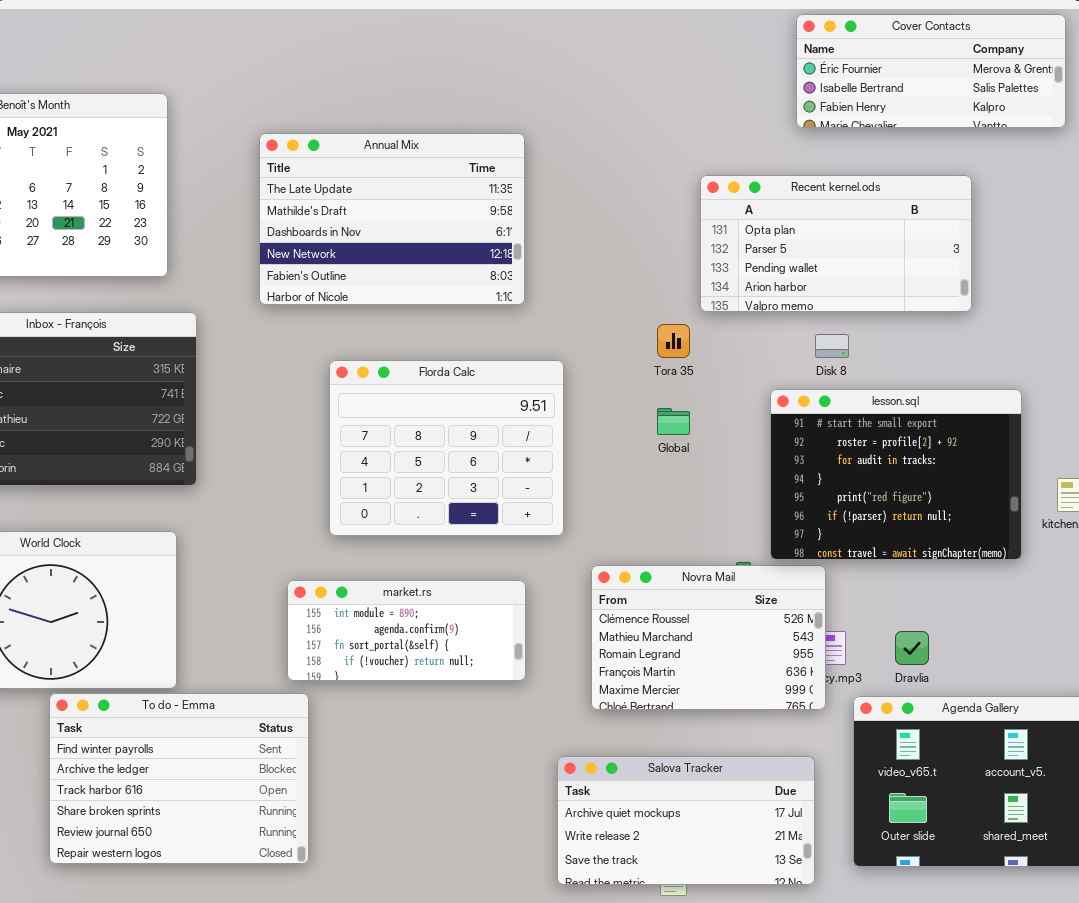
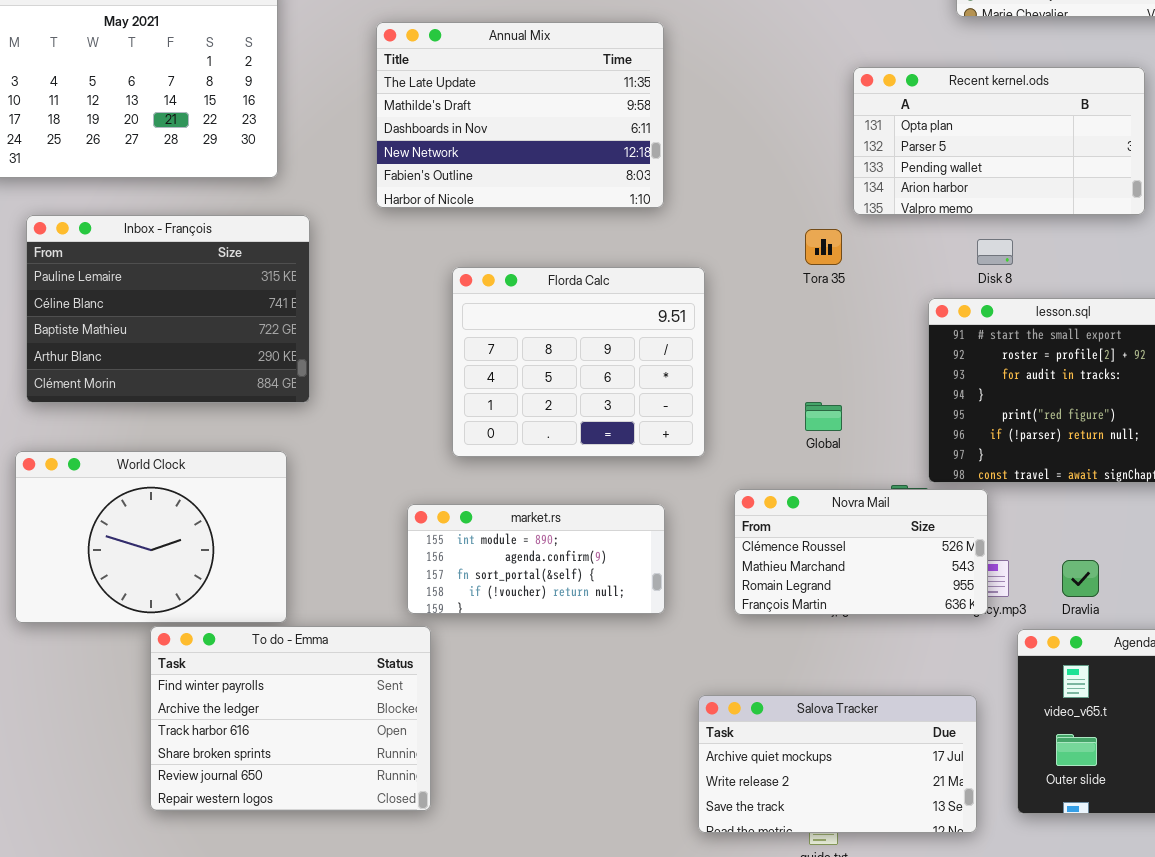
Global: [657,408,690,435] -> [805,402,842,431], moved
Novra Mail: [591,565,826,710] -> [734,489,988,615], resized

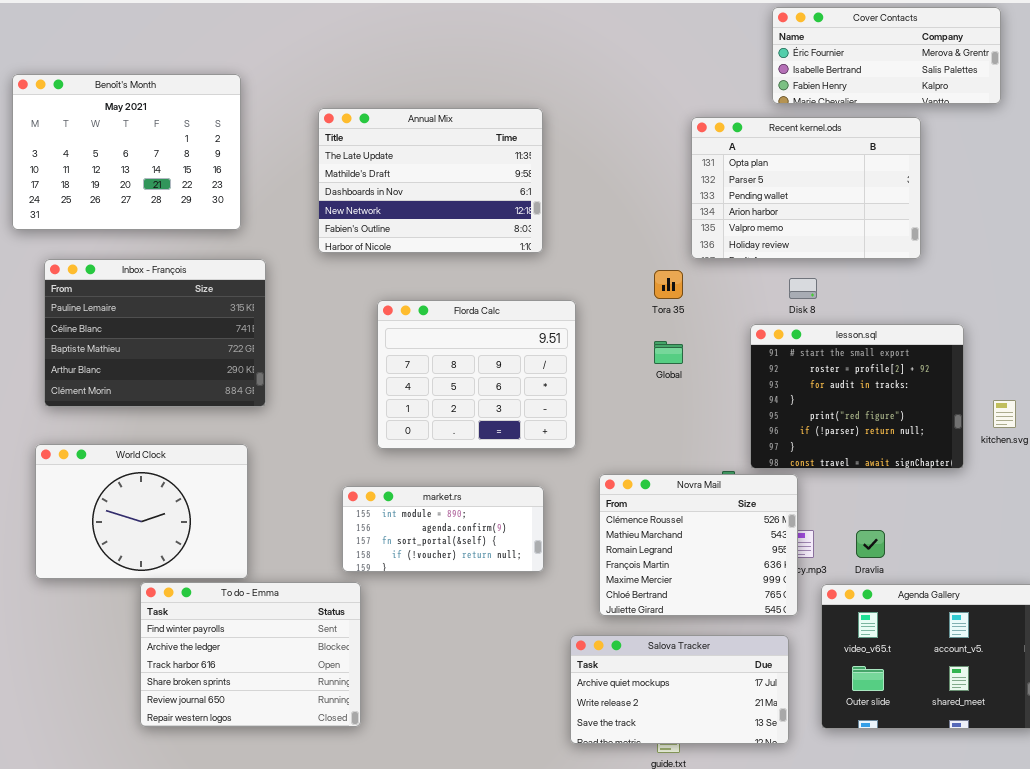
Recent kernel.ods: [853,67,1145,215] -> [691,117,921,259], resized
Global: [805,402,842,431] -> [654,341,683,364], moved
Novra Mail: [734,489,988,615] -> [599,474,798,616], resized

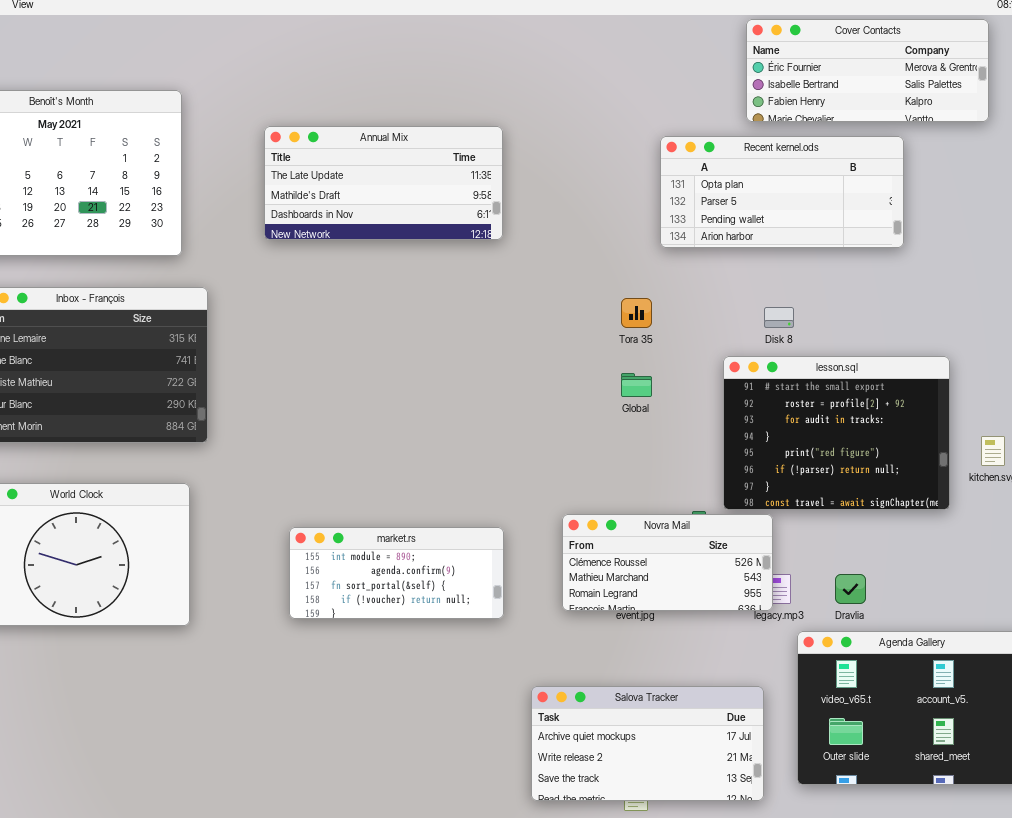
Annual Mix: [318,108,543,253] -> [264,126,503,240], resized
Recent kernel.ods: [691,117,921,259] -> [660,136,904,248], resized
Florda Calc: [377,300,576,449] -> none, closed
Novra Mail: [599,474,798,616] -> [562,514,773,611], resized
To do - Emma: [140,582,361,727] -> none, closed

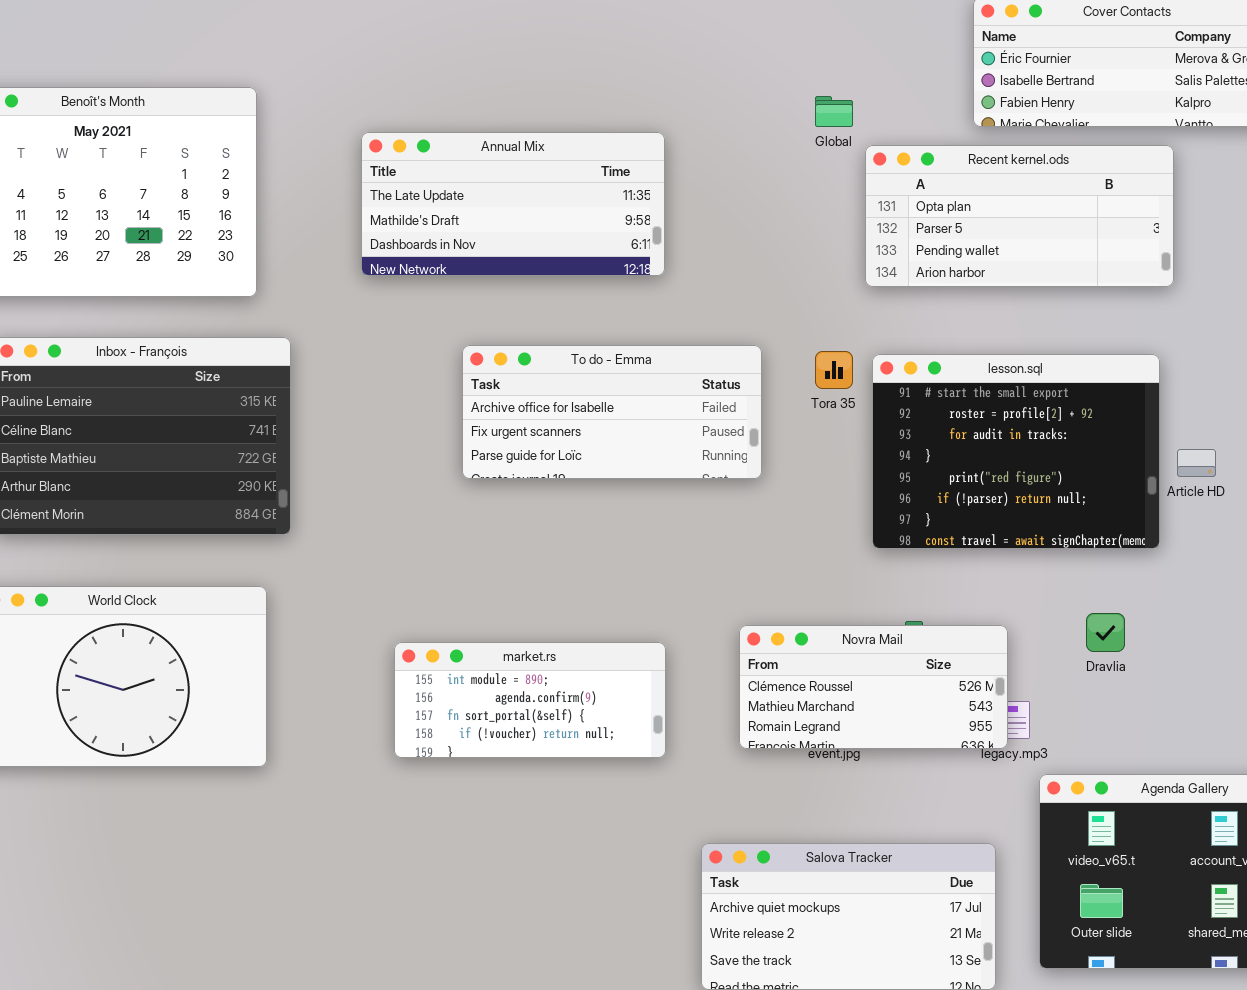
To do - Emma: none -> [462,345,762,479], opened
lesson.sql: [723,356,950,510] -> [872,354,1160,549], moved
Global: [621,373,652,397] -> [815,96,853,127], moved
Dravlia: [835,574,866,604] -> [1086,613,1125,652], moved

